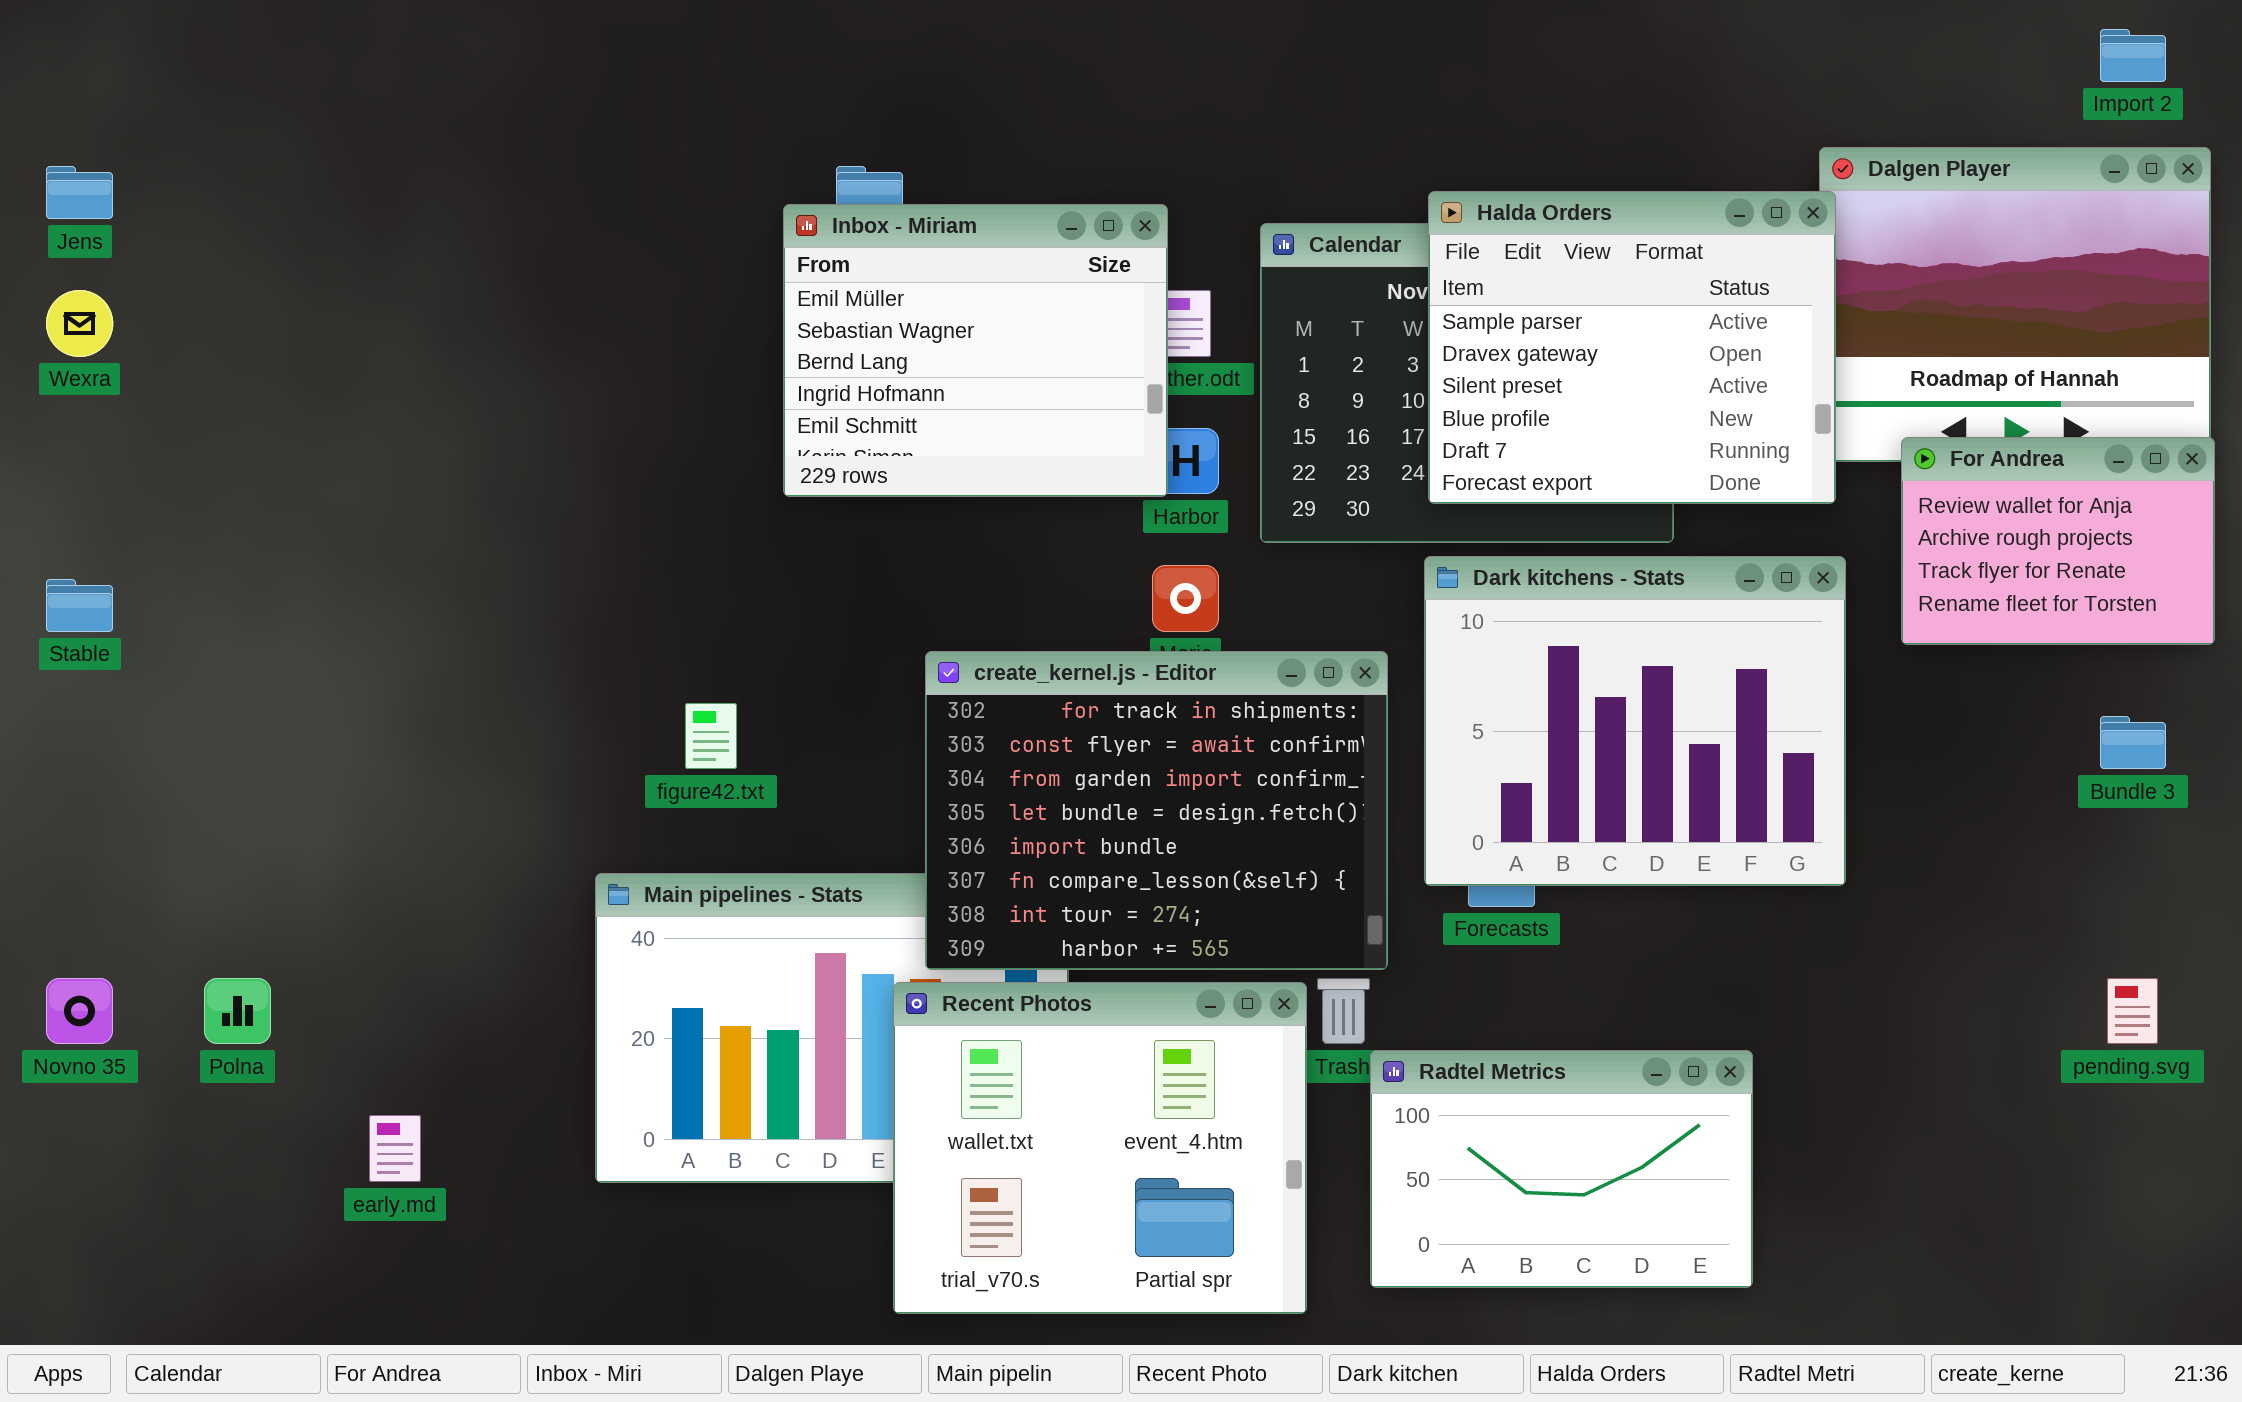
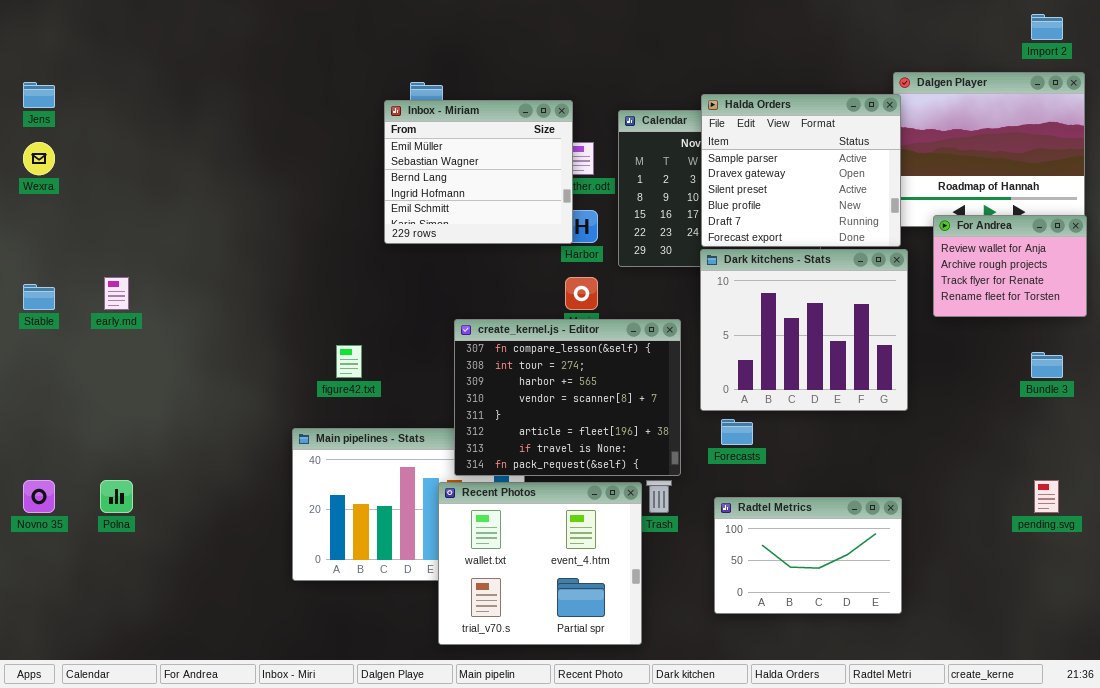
Dark kitchens - Stats: [1424,556,1846,886] -> [700,249,908,411], moved
create_kernel.js - Editor: [925,651,1388,970] -> [454,319,681,476], scrolled down 5 rows
Radtel Metrics: [1370,1050,1753,1288] -> [714,497,902,614], moved
early.md: [369,1115,421,1182] -> [104,277,129,310], moved

